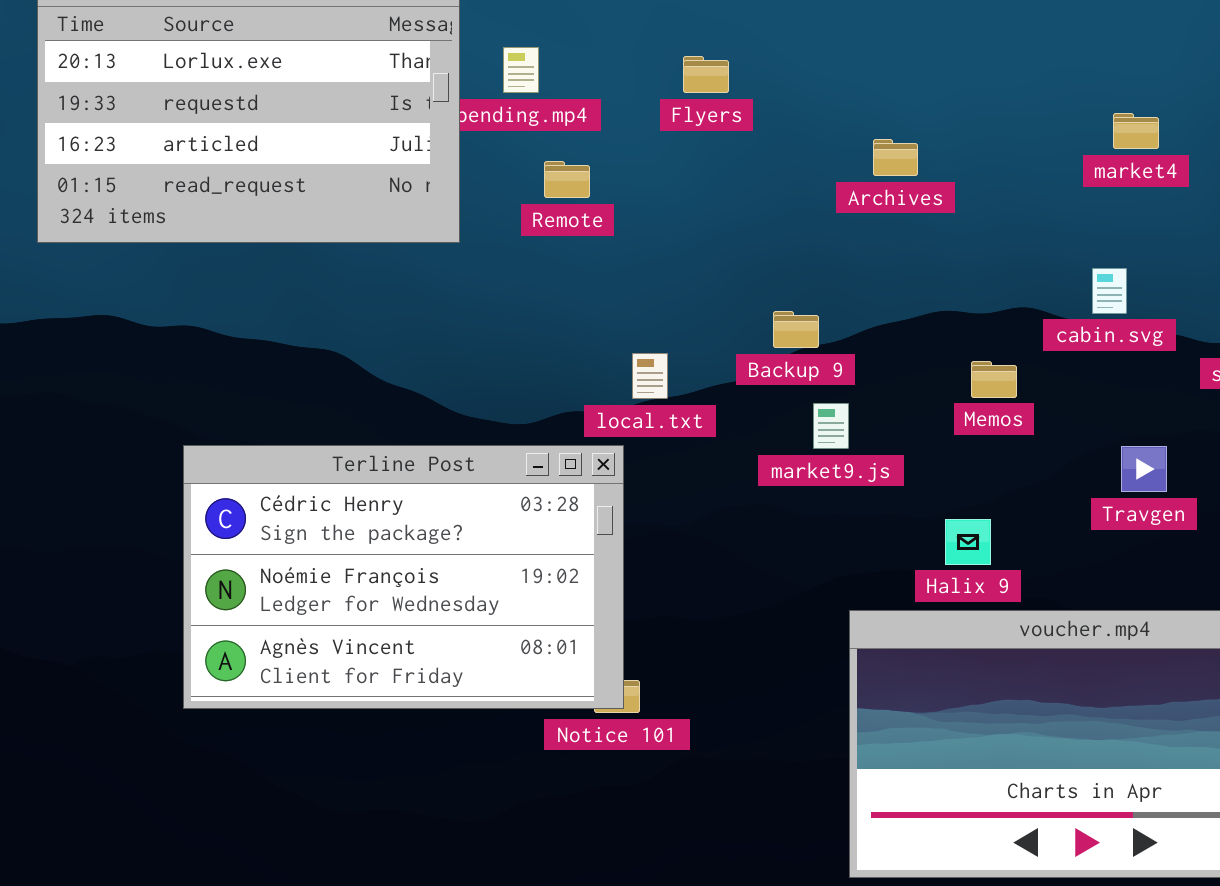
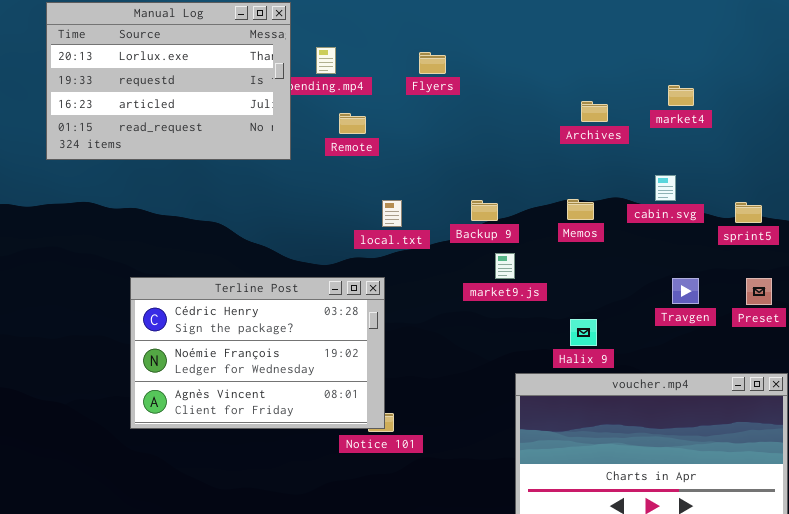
Archives: [873,139,918,176] -> [581,101,608,122], moved
local.txt: [632,353,668,399] -> [382,200,402,227], moved
Memos: [971,361,1017,398] -> [567,199,594,220], moved

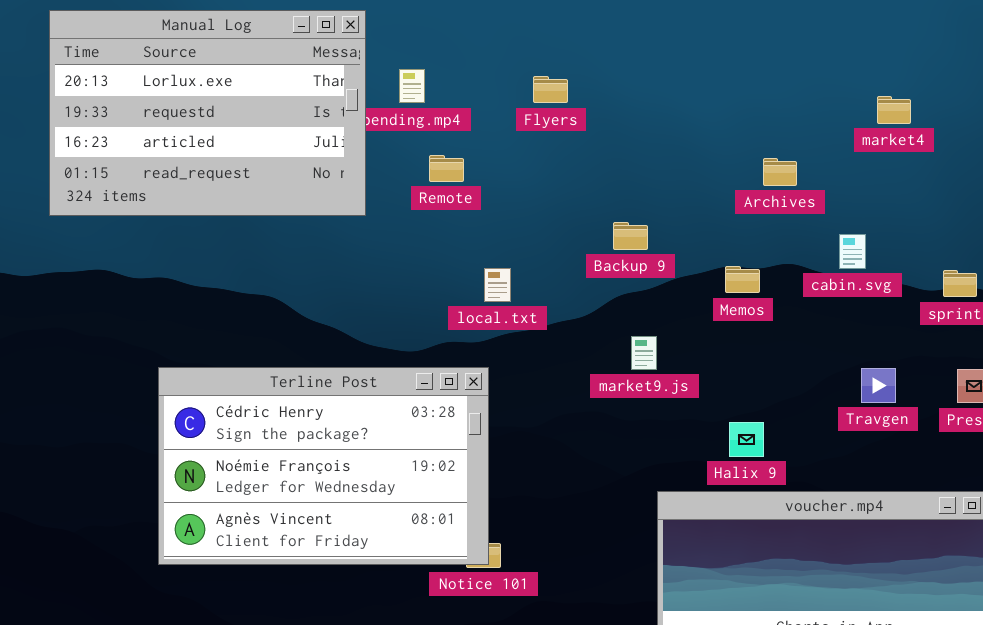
market4: [668,85,694,106] -> [877,96,911,124], moved
Archives: [581,101,608,122] -> [763,158,797,186], moved
Backup 9: [471,200,498,221] -> [613,222,648,250], moved

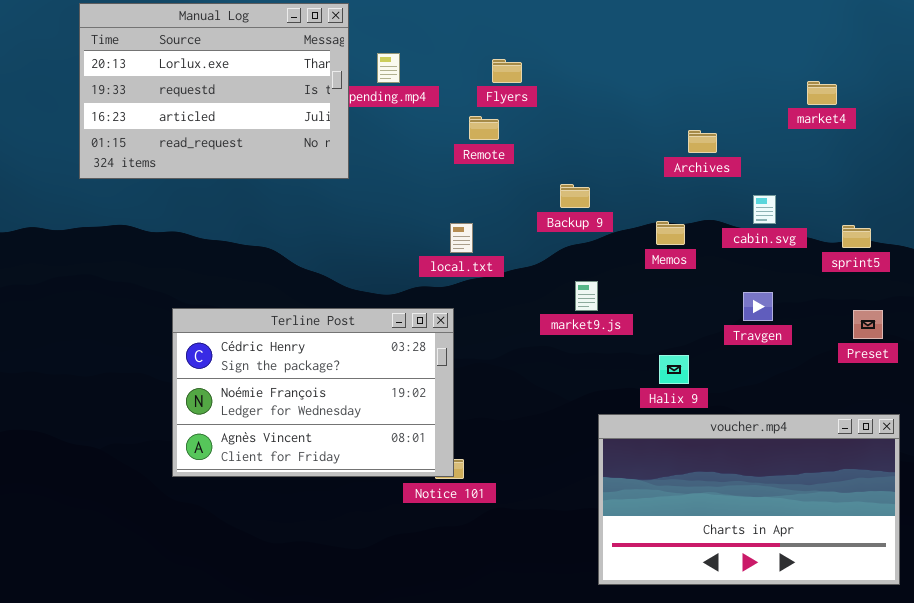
market4: [877,96,911,124] -> [807,81,837,105], moved
Remote: [429,155,464,182] -> [469,116,499,140], moved
Travgen: [861,368,896,403] -> [743,292,773,321], moved

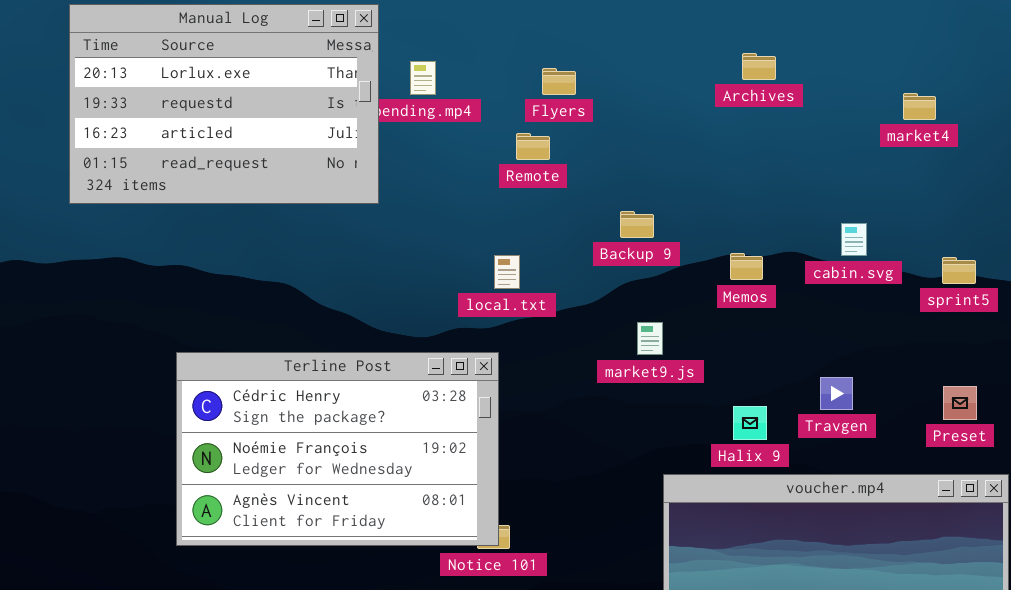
Archives: [688,130,717,153] -> [742,53,776,80], moved
Travgen: [743,292,773,321] -> [820,377,853,410], moved
Preset: [853,310,883,339] -> [943,386,977,420], moved

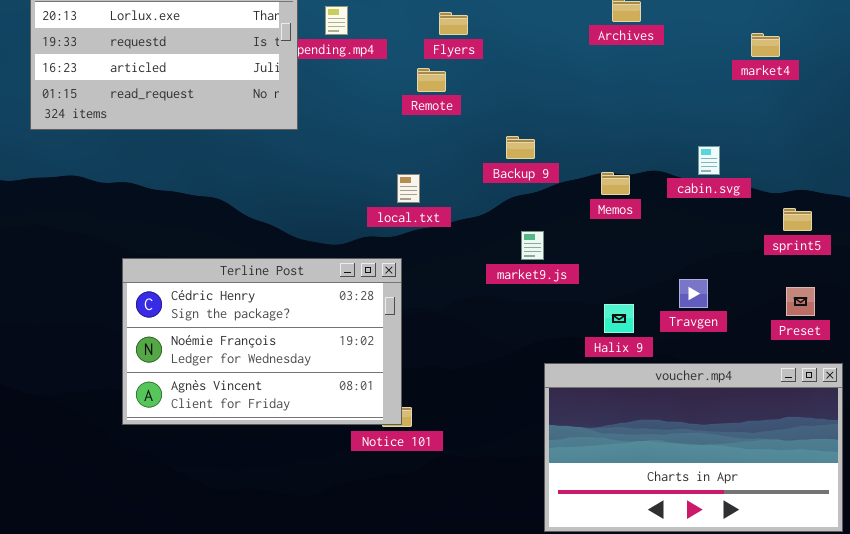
sprint5: [942,257,976,284] -> [783,208,812,231], moved

